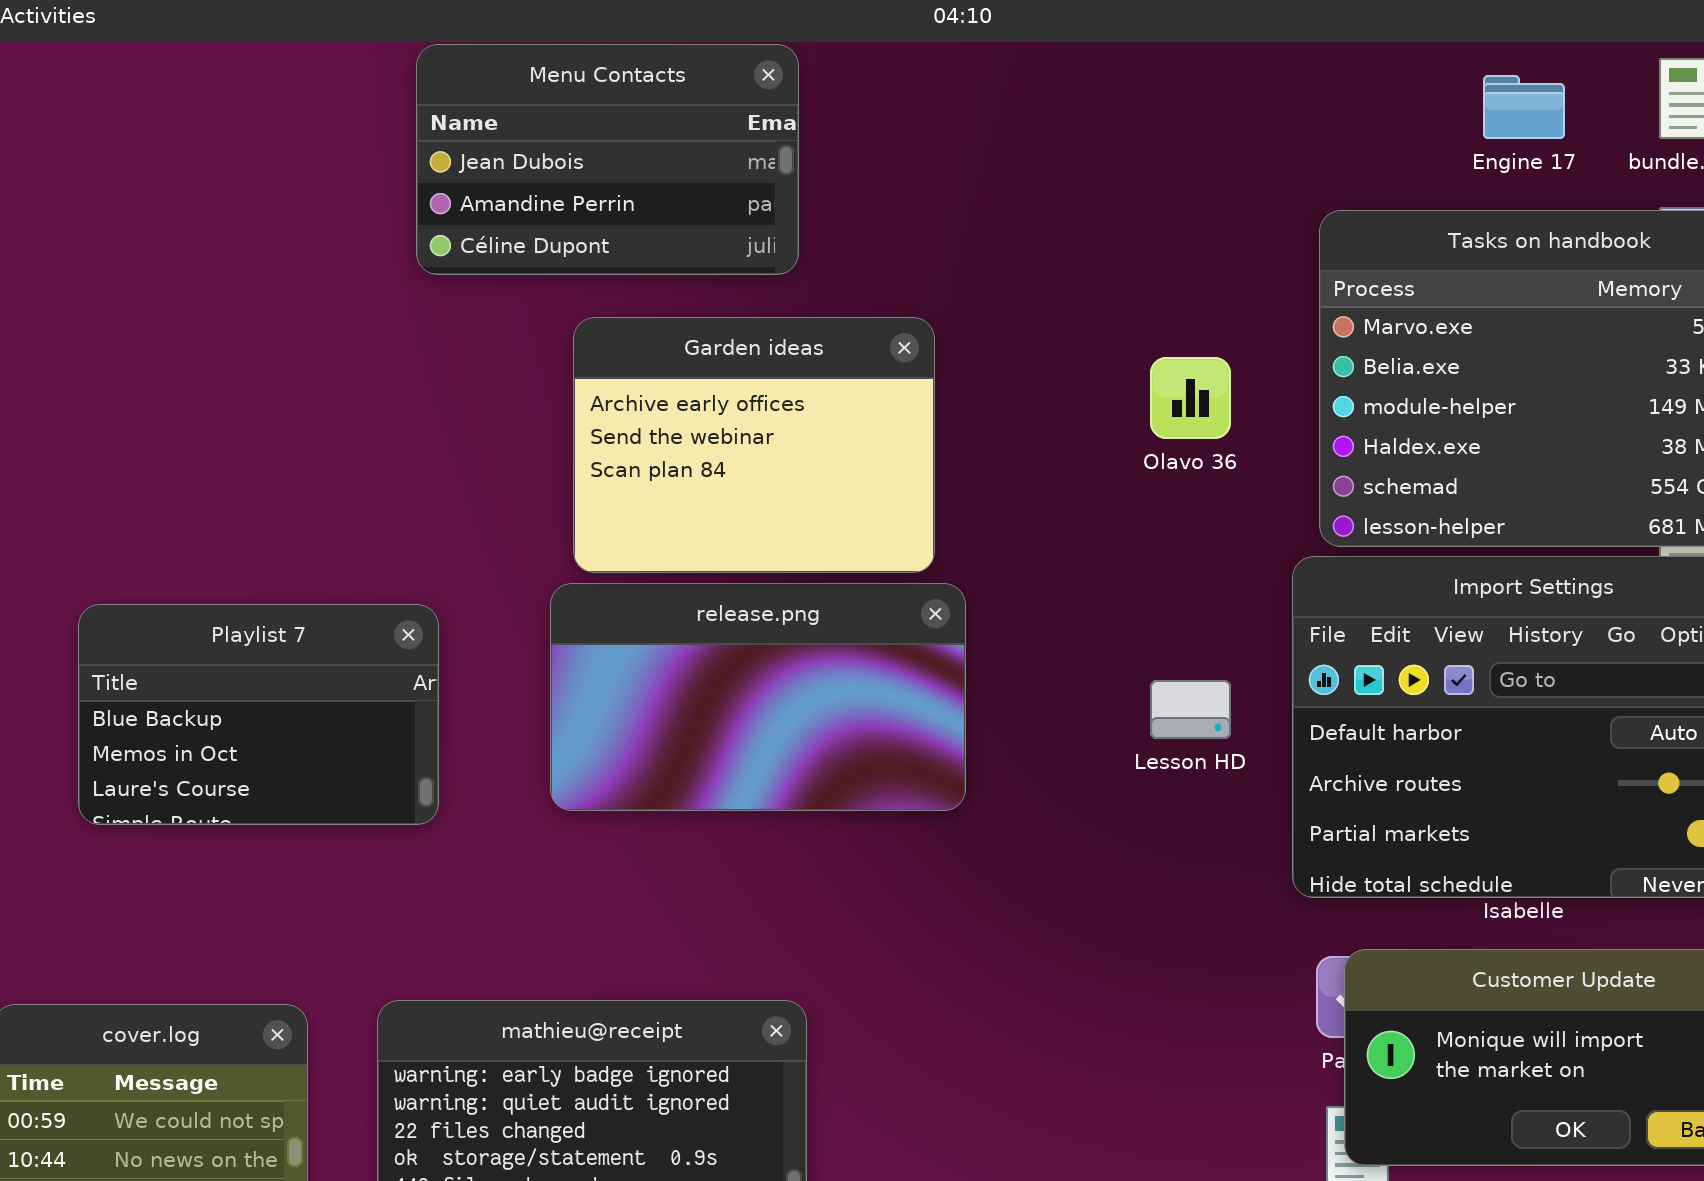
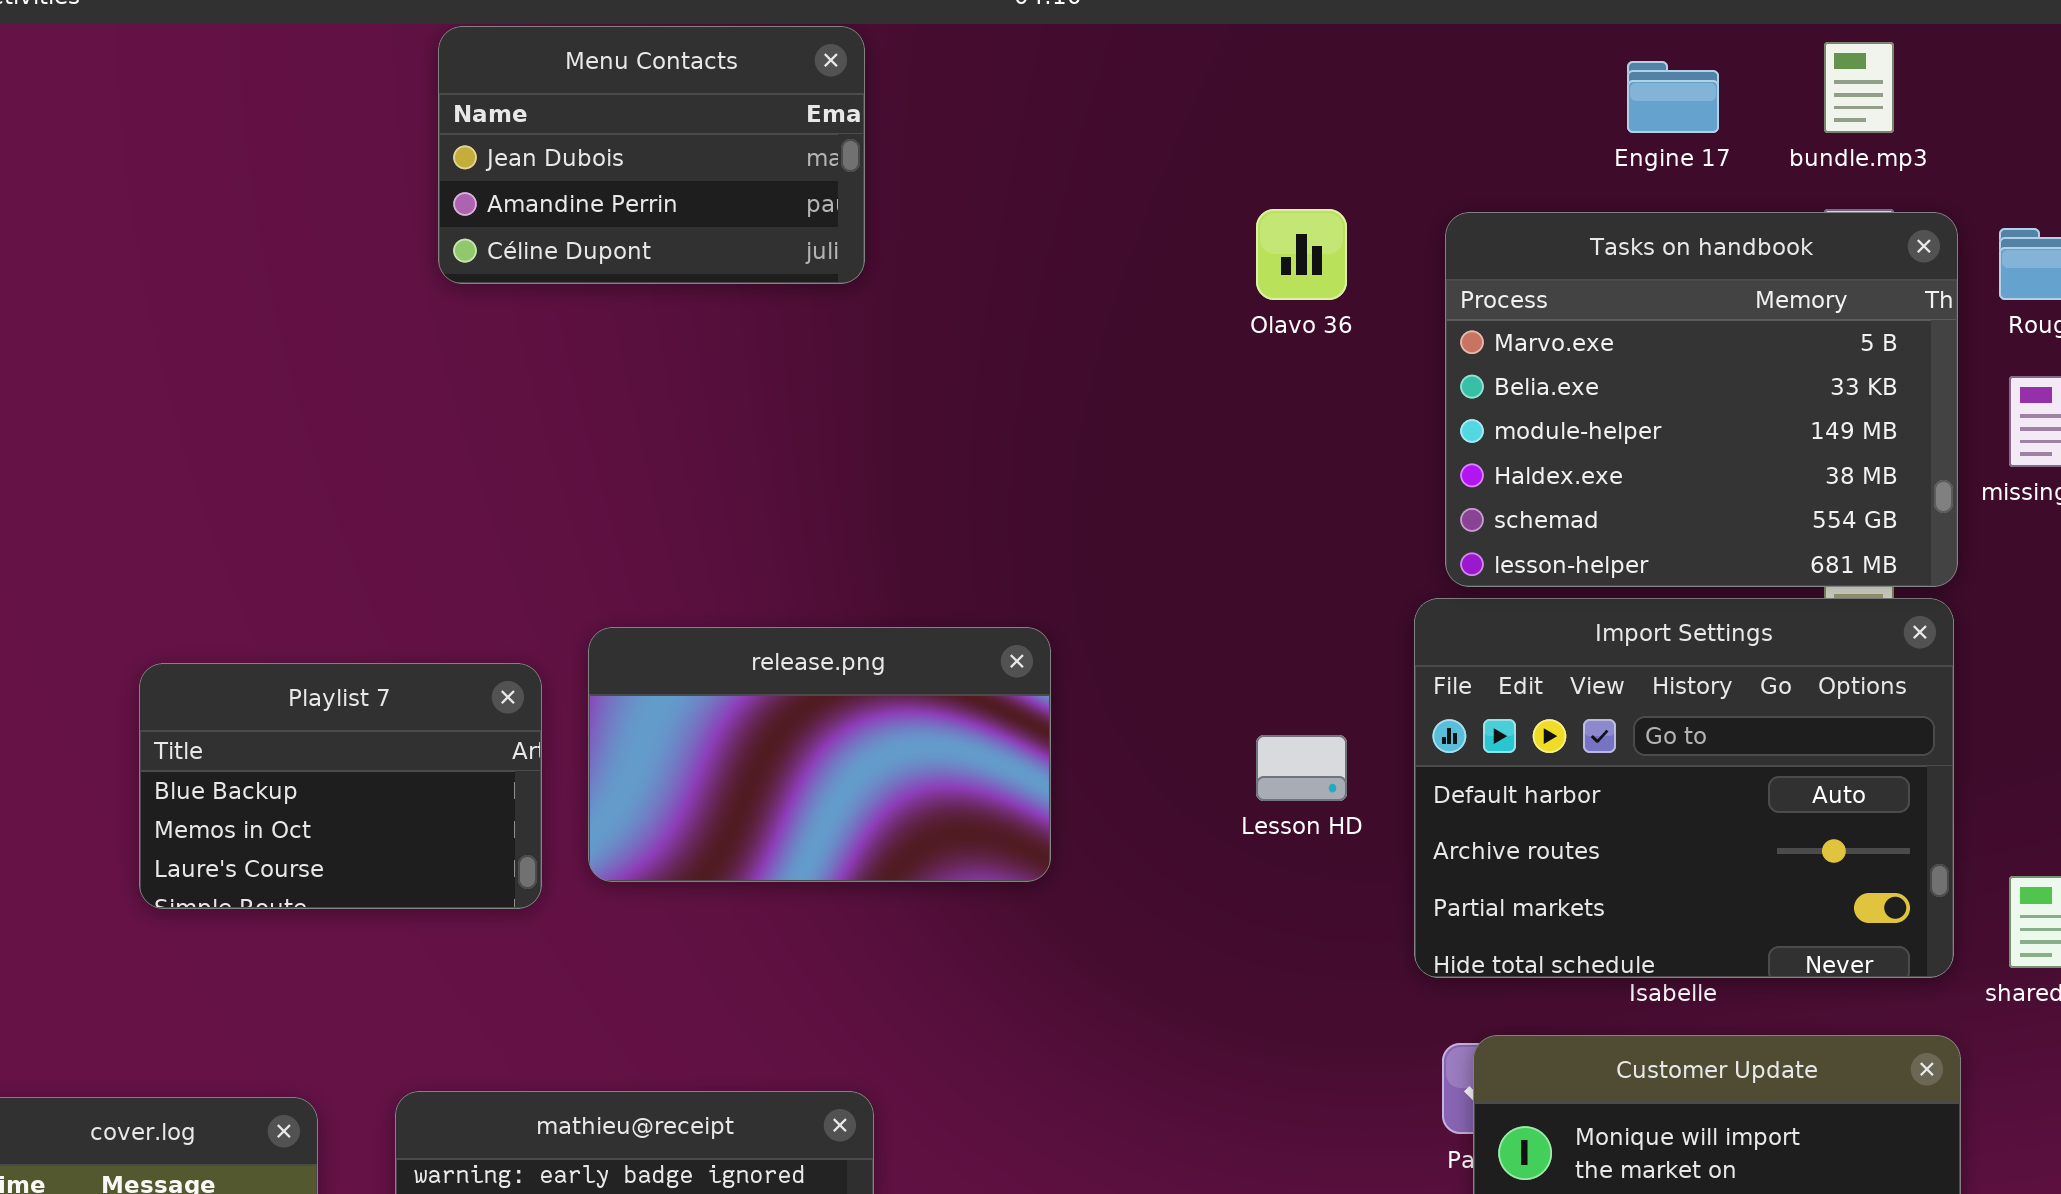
Garden ideas: [573,317,935,573] -> none, closed
Olavo 36: [1150,357,1231,439] -> [1256,209,1347,300], moved
Playlist 7: [78,604,439,825] -> [139,663,542,909], moved

